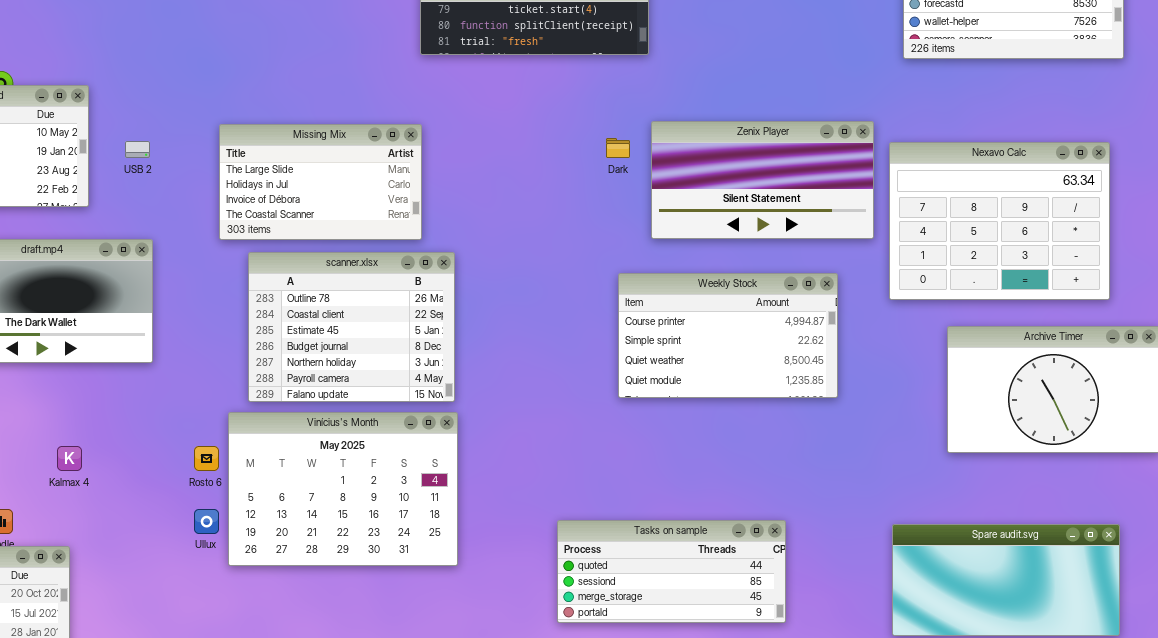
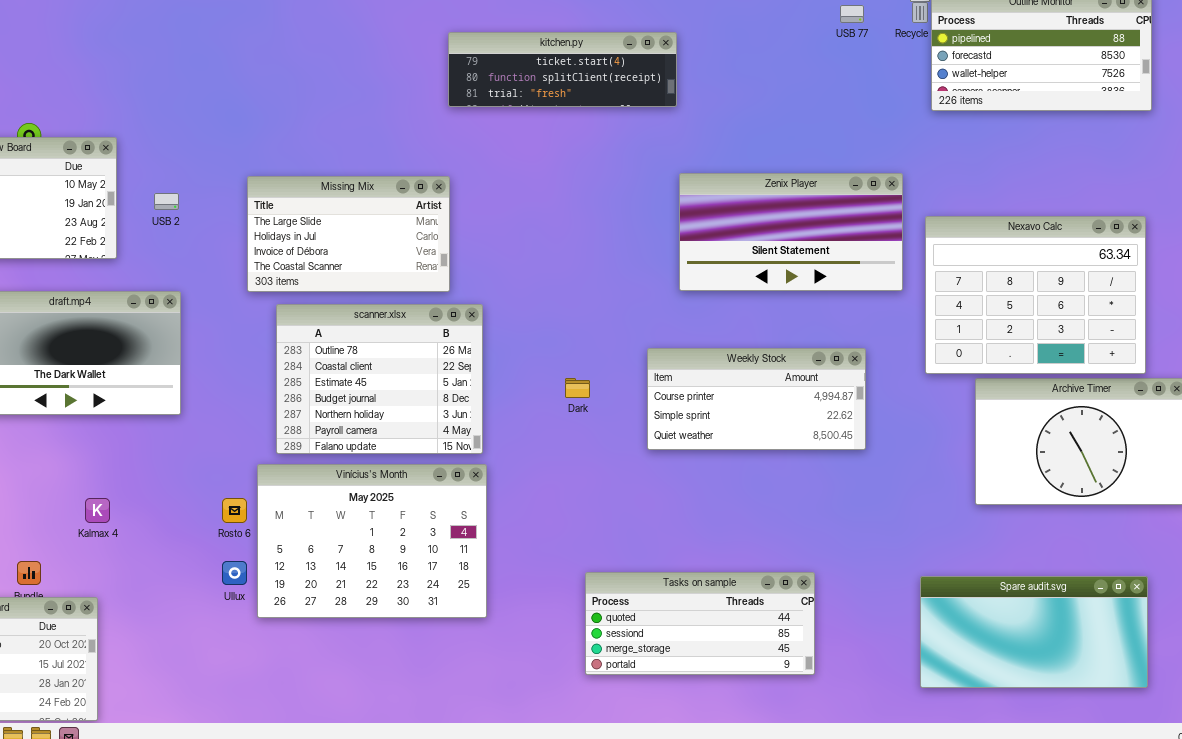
Dark: [606,138,630,158] -> [565,378,590,398], moved
Nexavo Calc: [889,142,1110,300] -> [925,216,1146,374], moved
Weekly Stock: [618,273,838,398] -> [647,348,866,450], resized

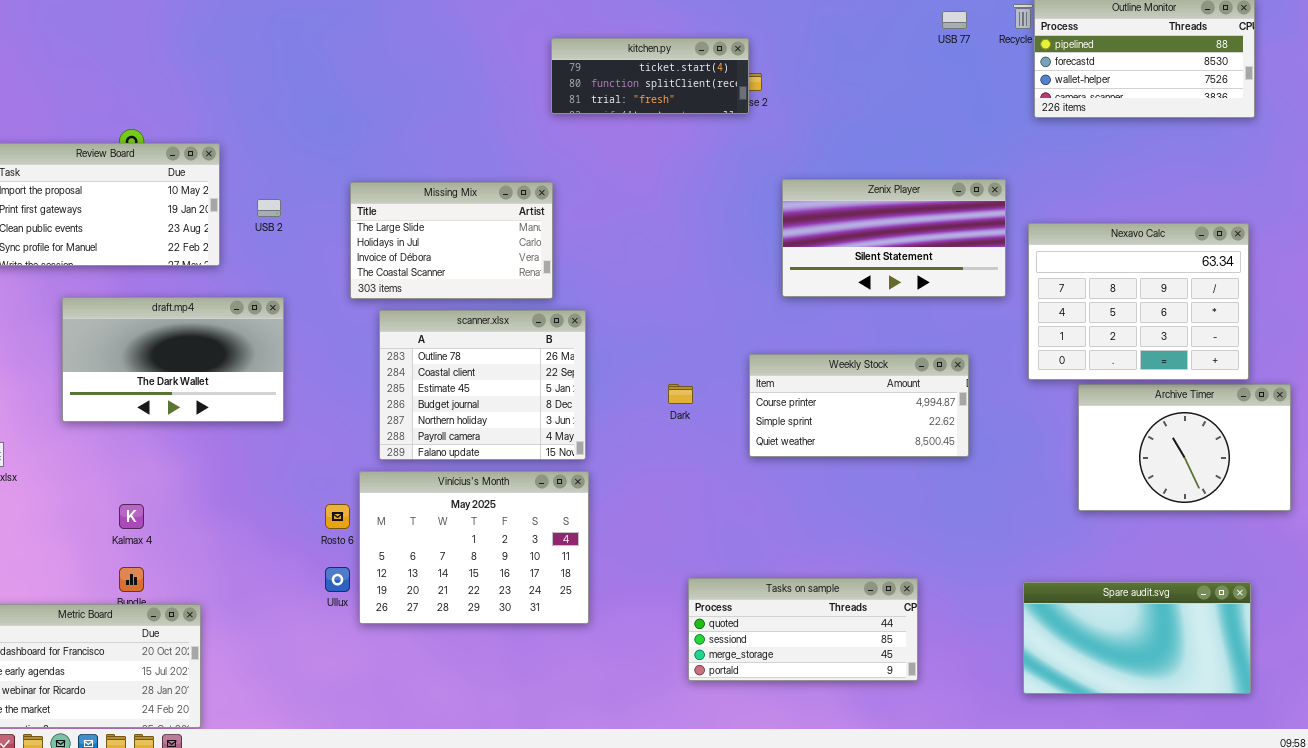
kitchen.py: [448,32,677,107] -> [551,38,749,114], resized
Kalmax 4: [85,498,110,523] -> [119,504,144,529], moved

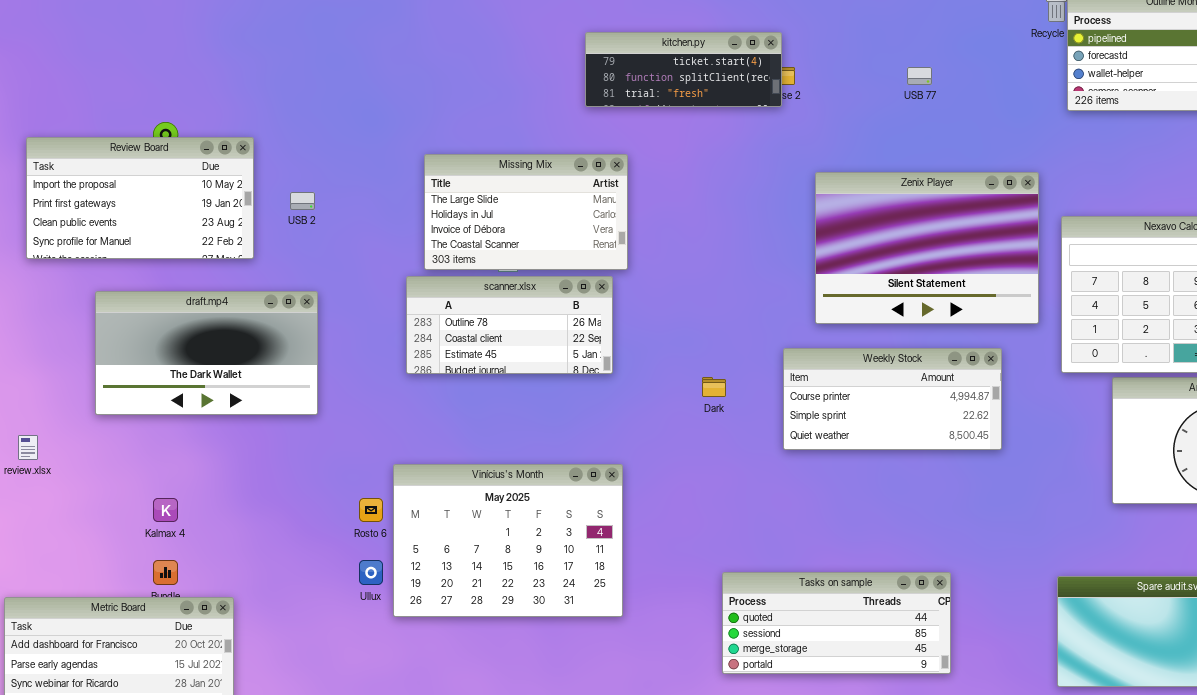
USB 77: [942,11,967,29] -> [907,67,932,85], moved
Zenix Player: [782,179,1006,297] -> [815,172,1039,324], resized
Missing Mix: [350,182,553,299] -> [424,154,628,270], moved
scanner.xlsx: [379,310,586,460] -> [406,276,613,374], moved, resized

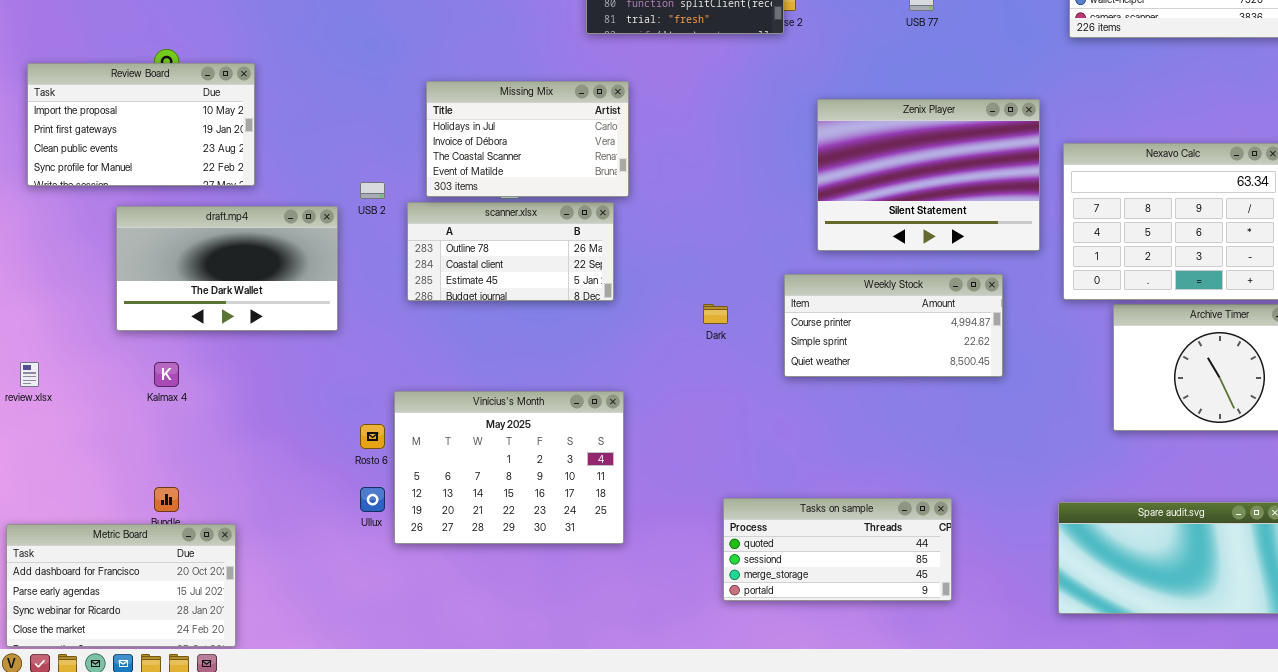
Missing Mix: [424,154,628,270] -> [426,81,629,197], scrolled down 1 row
USB 2: [290,192,315,210] -> [360,182,385,199], moved
draft.mp4: [95,291,318,415] -> [116,206,338,331], moved
Kalmax 4: [153,498,178,522] -> [154,362,179,387], moved

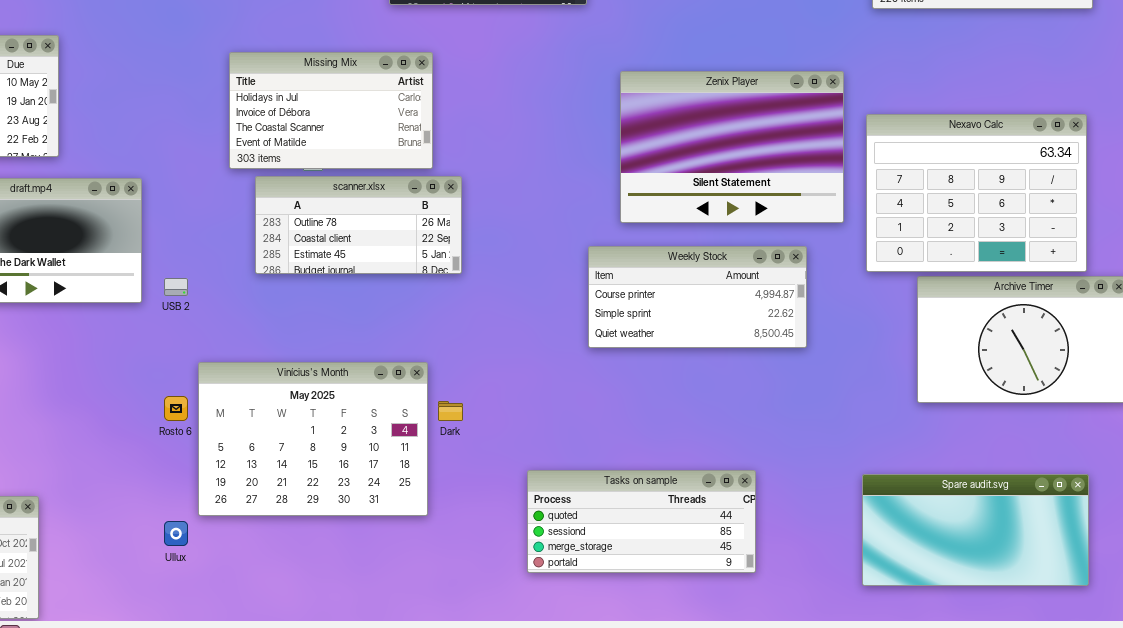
USB 2: [360,182,385,199] -> [164,278,188,296], moved
scanner.xlsx: [407,202,614,301] -> [255,176,462,274], moved
Dark: [703,304,728,324] -> [438,401,463,421], moved
Ullux: [360,487,385,512] -> [164,521,188,546], moved

